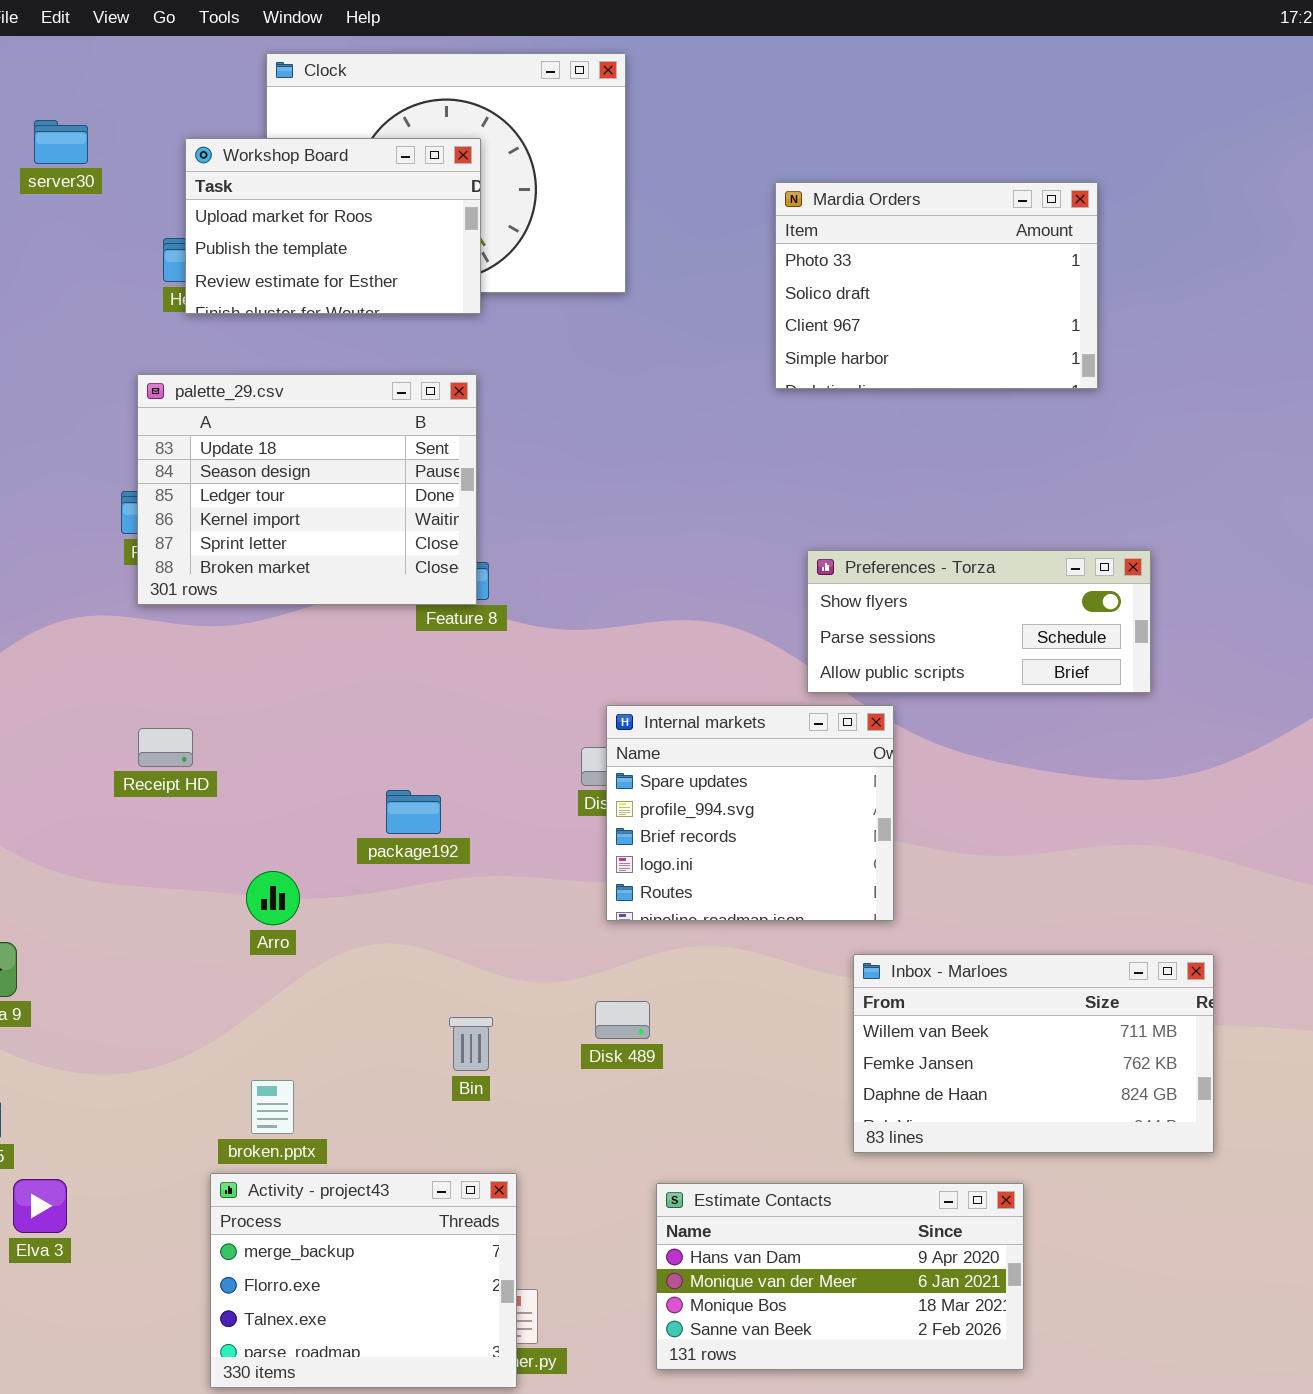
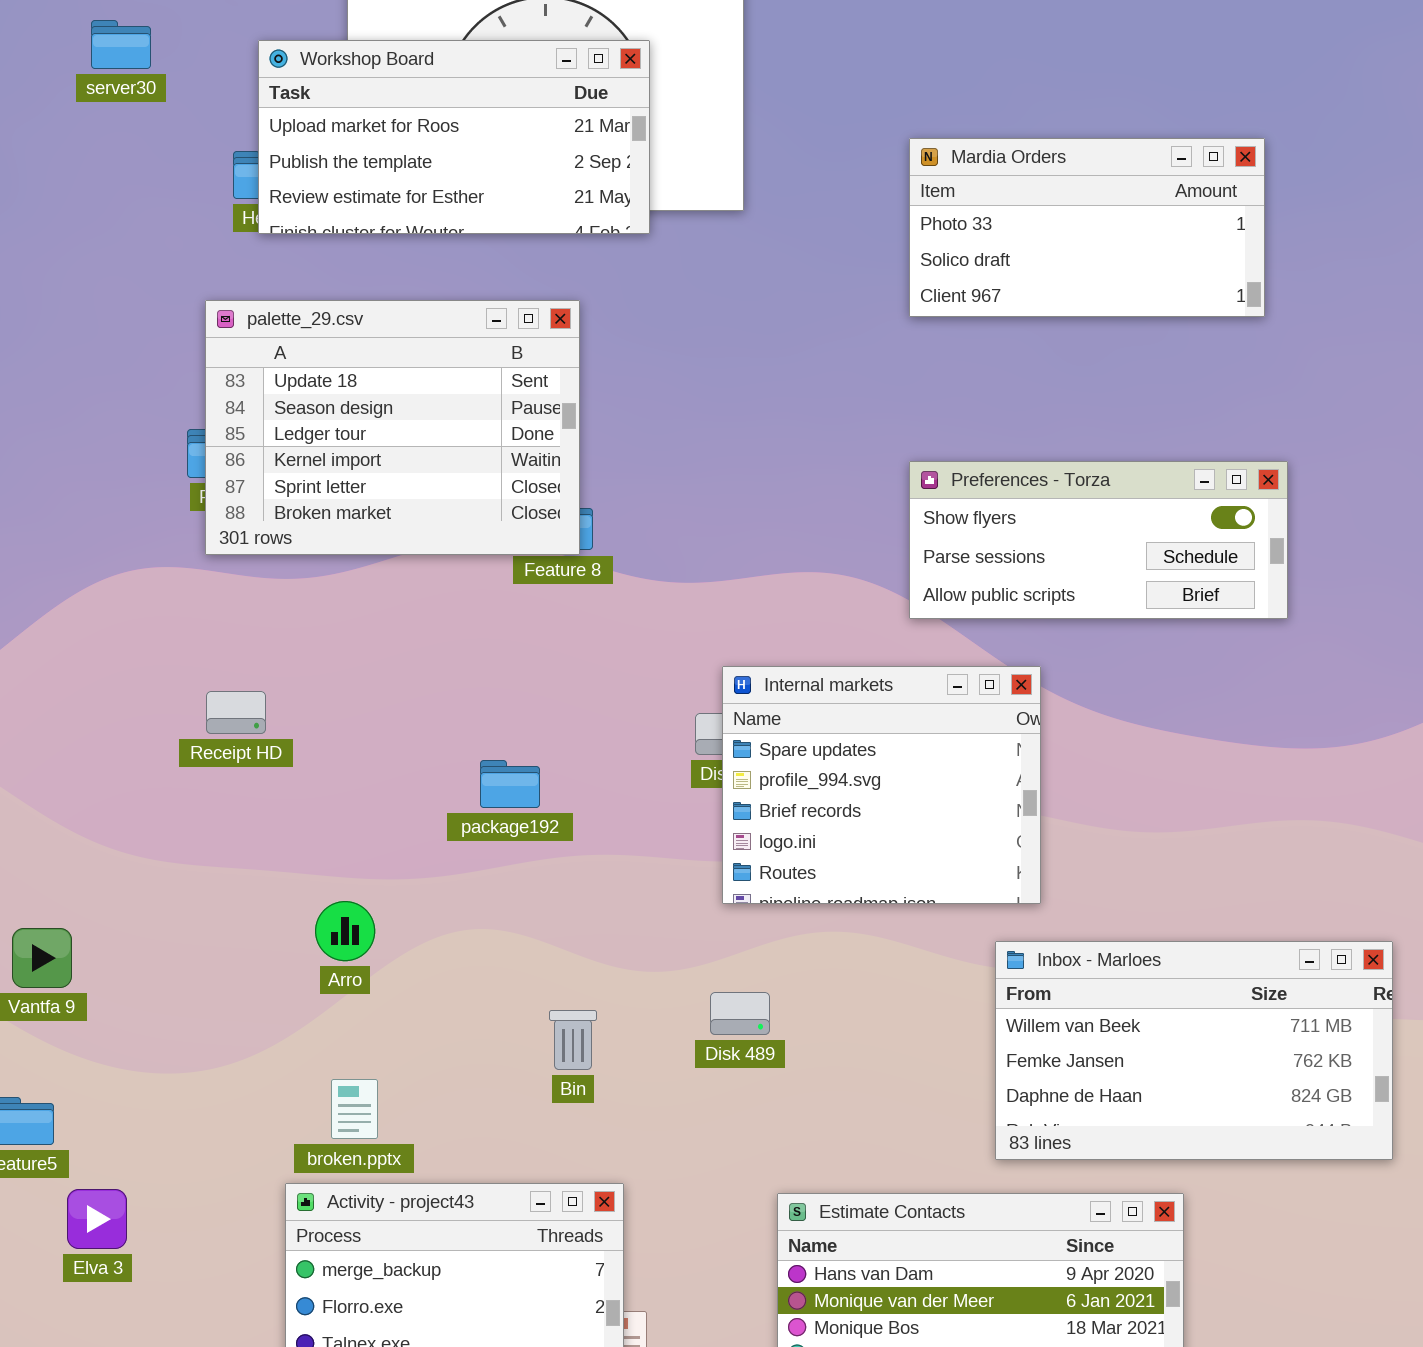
Workshop Board: [185,138,481,314] -> [258,40,650,234], resized
Mardia Orders: [775,182,1098,389] -> [909,138,1265,317], resized
Preferences - Torza: [807,550,1151,693] -> [909,461,1288,619], moved
Arro: [246,871,300,925] -> [315,901,375,961], moved

